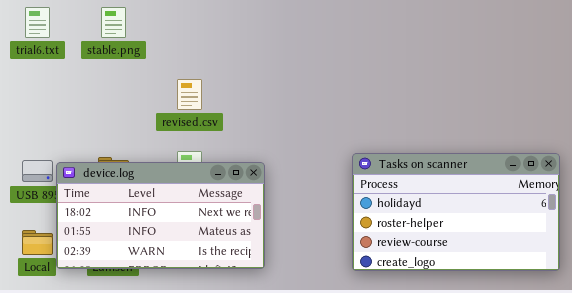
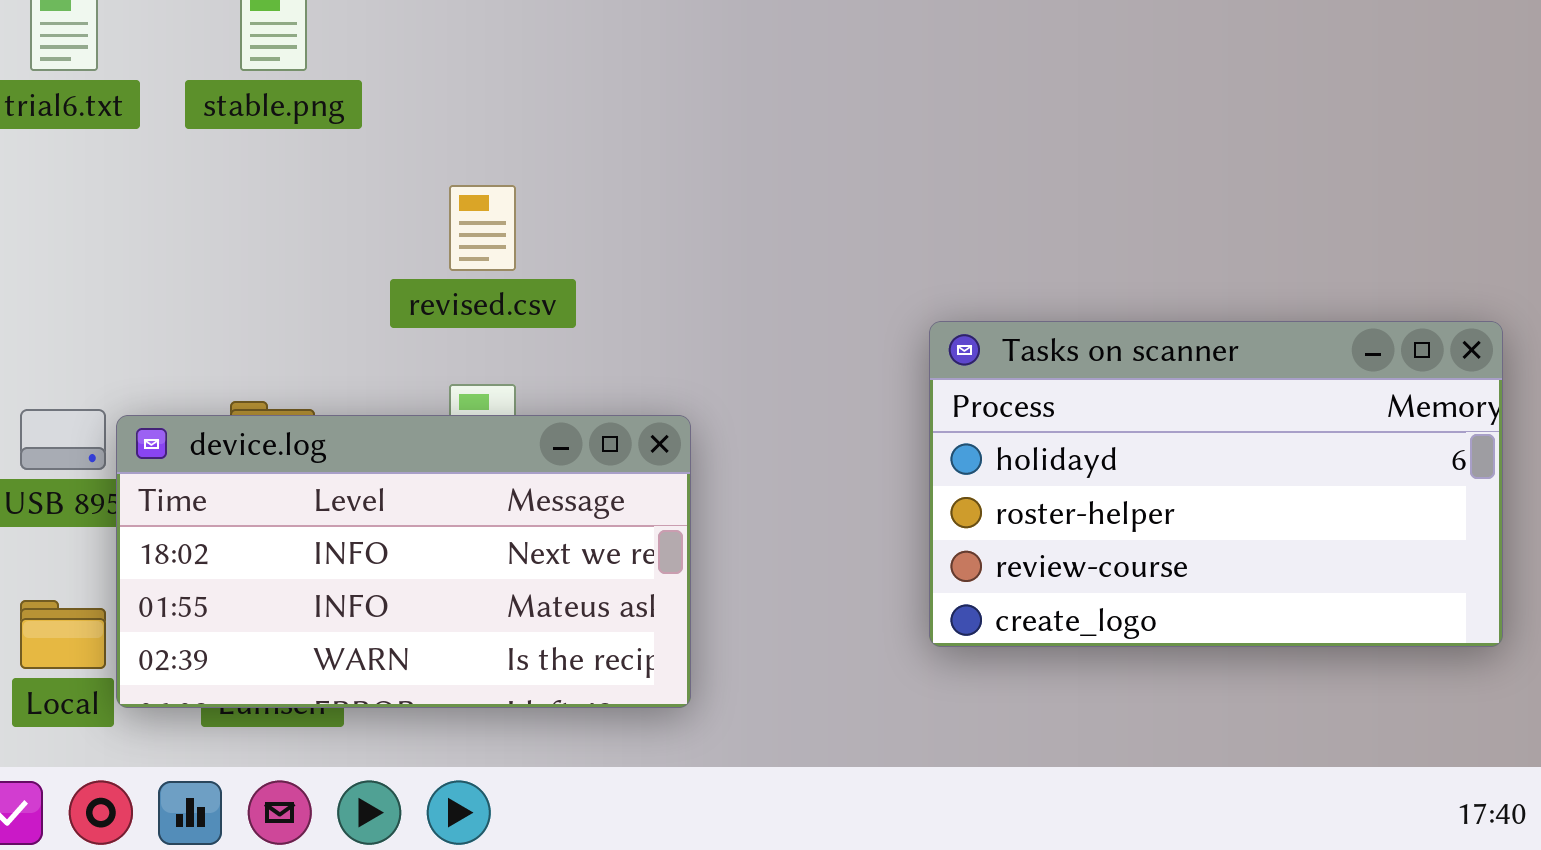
Tasks on scanner: [352,153,560,271] -> [929,321,1503,647], moved

